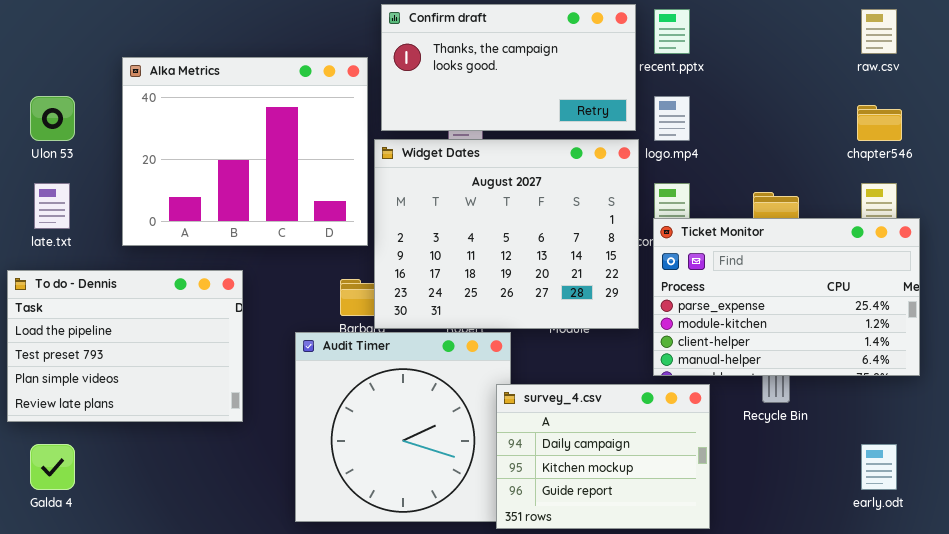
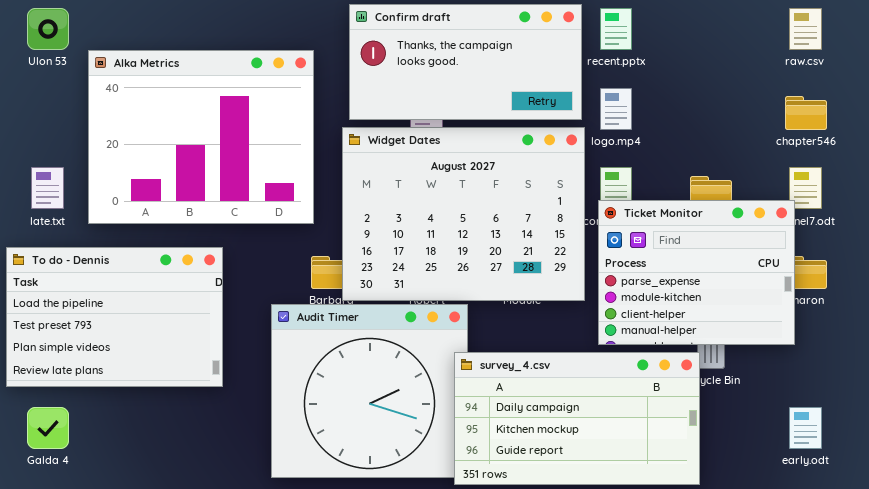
Alka Metrics: [122,57,368,246] -> [88,50,314,224], moved
Ulon 53: [30,96,75,141] -> [27,8,69,50], moved
Ticket Monitor: [653,218,920,376] -> [598,200,795,345], resized
survey_4.csv: [496,384,710,529] -> [454,352,700,485], resized

